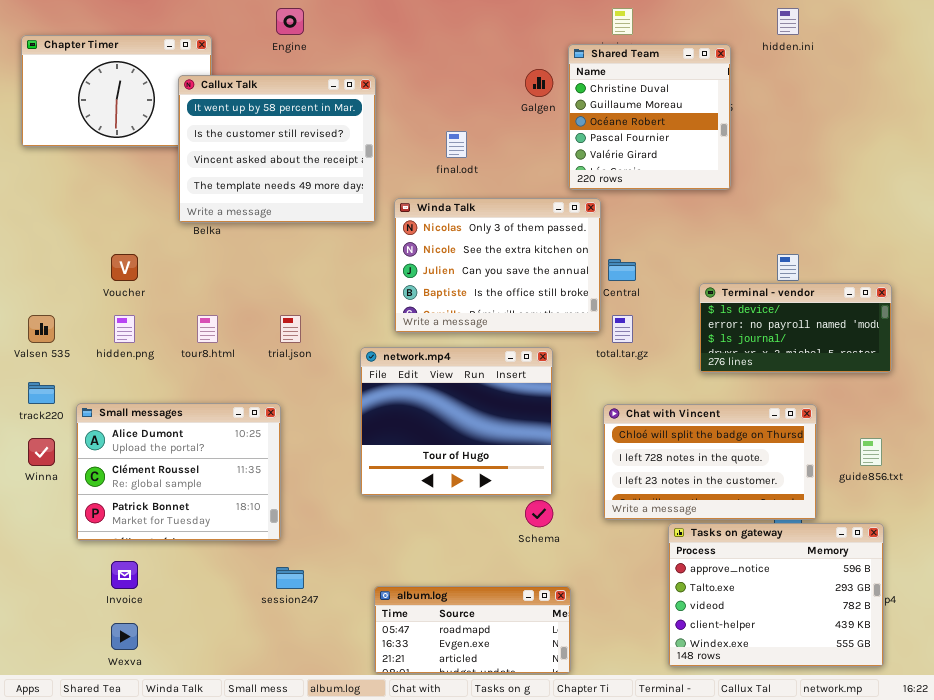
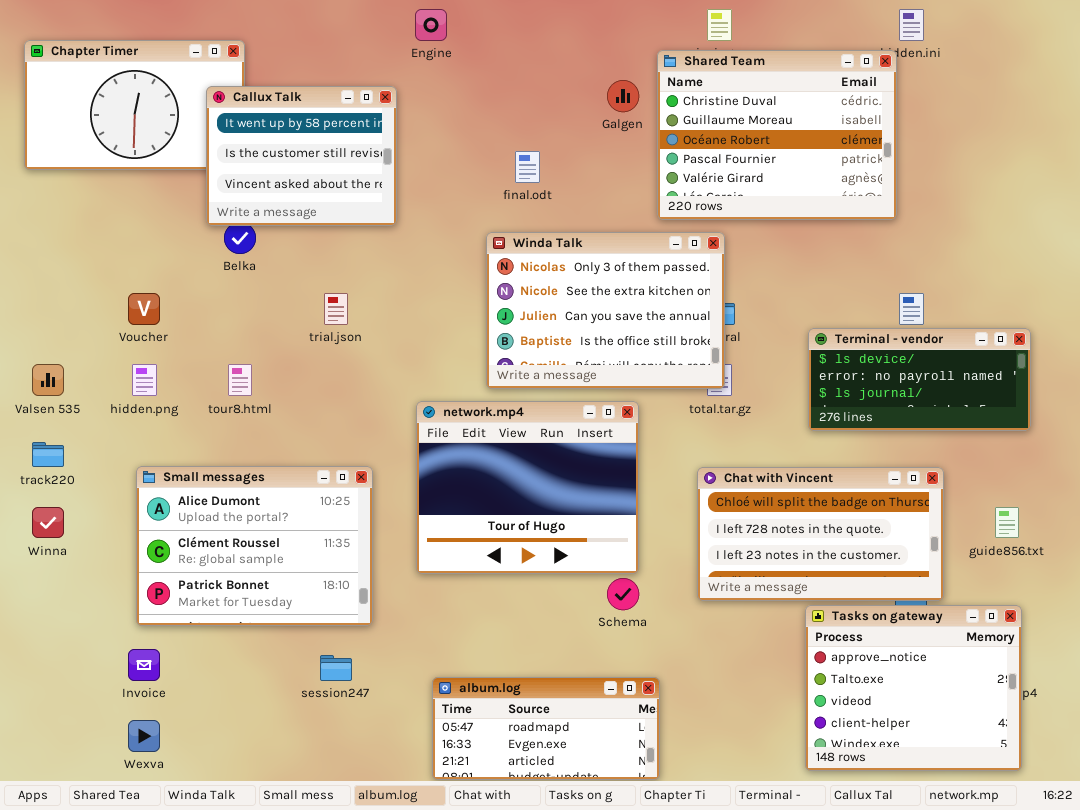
Engine: [276,8,304,35] -> [415,9,447,41], moved
Shared Team: [568,44,731,190] -> [657,50,897,220], resized
Callux Talk: [178,75,376,223] -> [206,86,397,226], resized
Winda Talk: [394,198,601,333] -> [486,232,725,389], moved
trial.json: [280,315,301,343] -> [324,293,348,325], moved
Small messages: [76,403,281,541] -> [136,466,373,626], moved
Tasks on gateway: [668,523,884,667] -> [805,605,1022,771], resized

